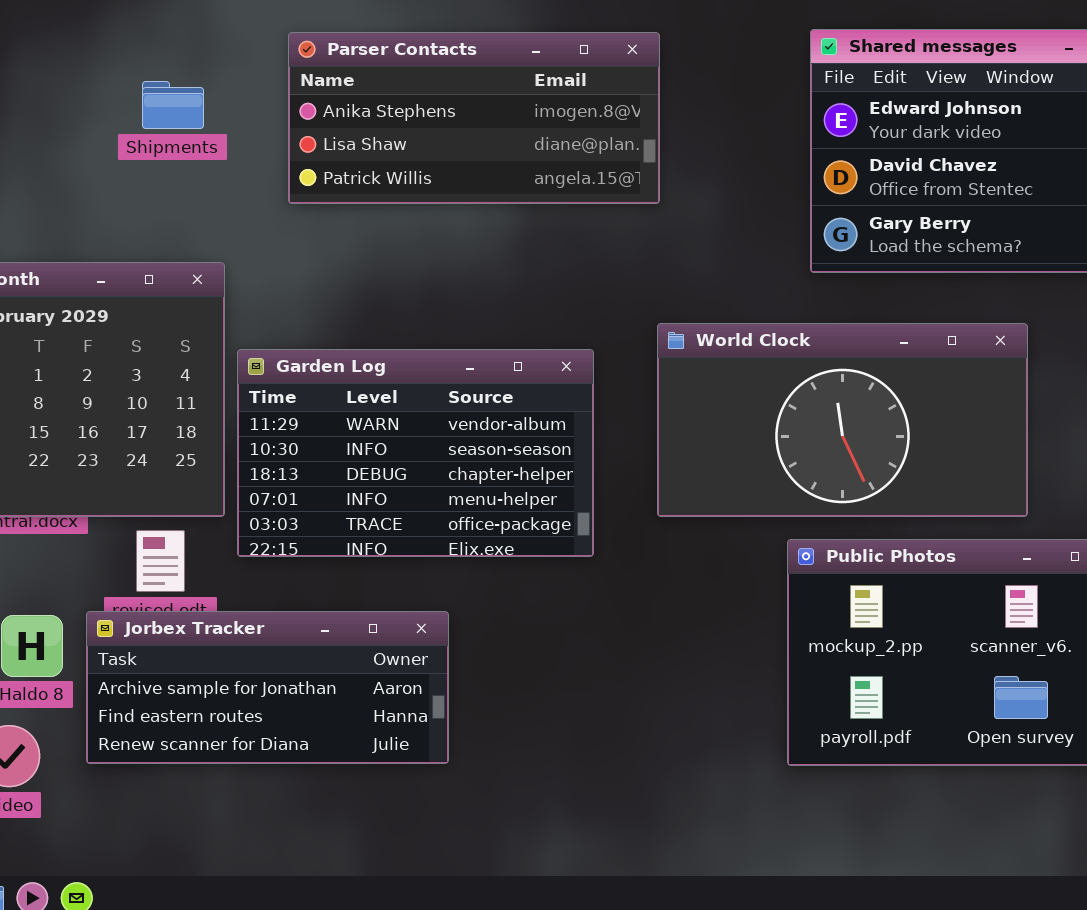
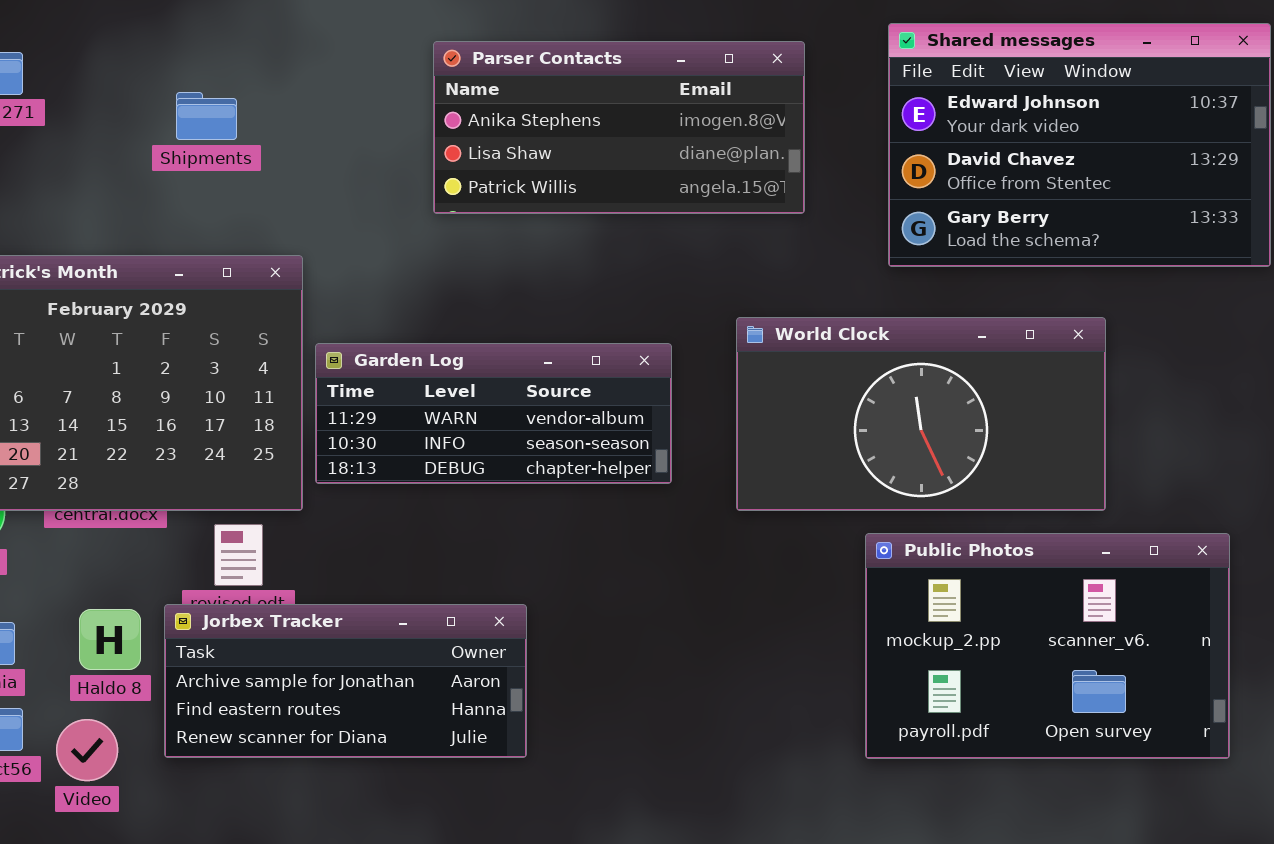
Parser Contacts: [288,32,660,204] -> [433,41,805,214], moved
Shipments: [142,81,204,129] -> [176,92,237,140], moved
Garden Log: [237,349,594,557] -> [315,343,672,484], resized

